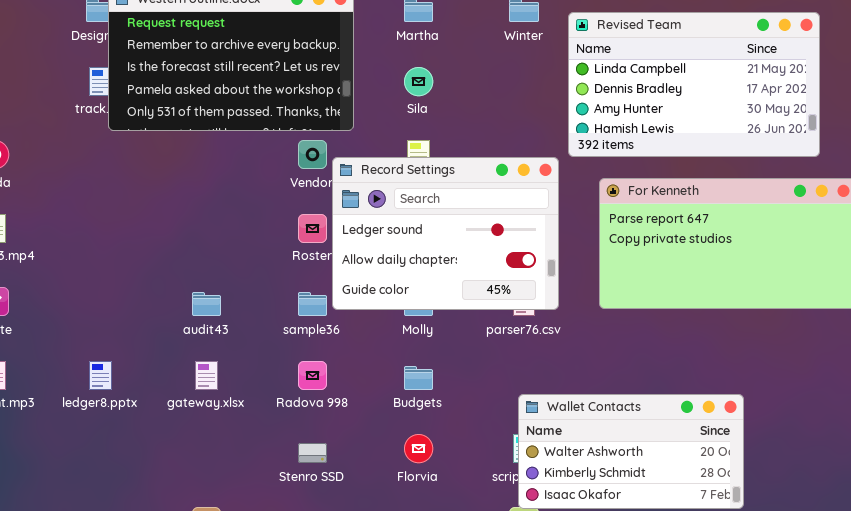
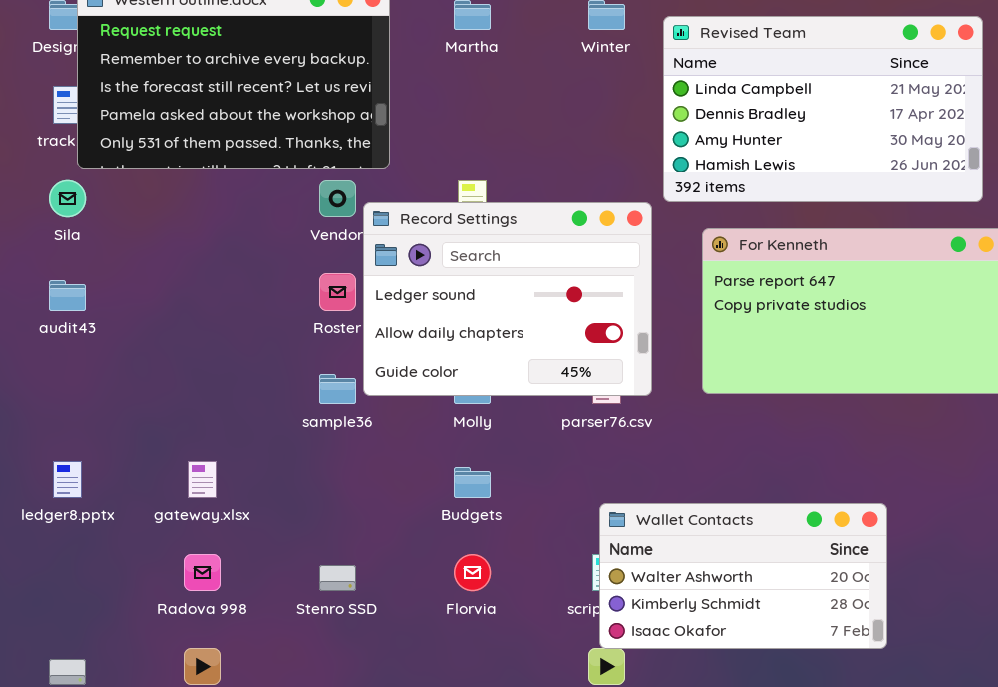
Sila: [404,67,433,96] -> [49,180,86,217], moved
audit43: [192,292,221,316] -> [49,280,86,311], moved
Radova 998: [298,361,327,390] -> [184,554,221,591], moved

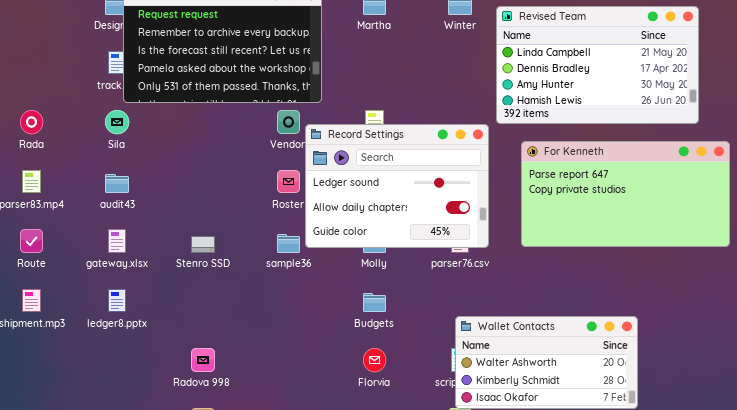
gateway.xlsx: [188,461,217,498] -> [108,229,126,253], moved
Stenro SSD: [319,565,356,591] -> [191,236,215,253], moved

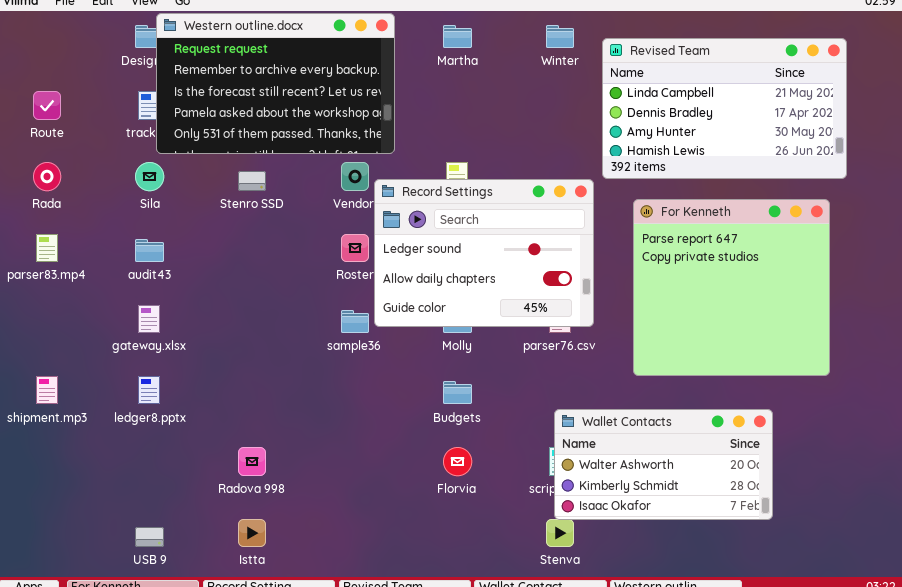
For Kenneth: [521,141,730,247] -> [633,199,830,376], resized
Route: [20,229,43,253] -> [33,91,61,120], moved
Stenro SSD: [191,236,215,253] -> [238,171,266,191], moved

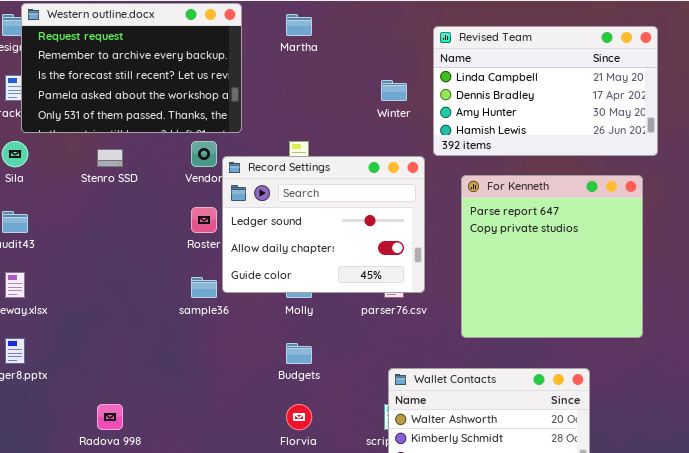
Winter: [546,25,574,48] -> [381,80,407,101], moved

